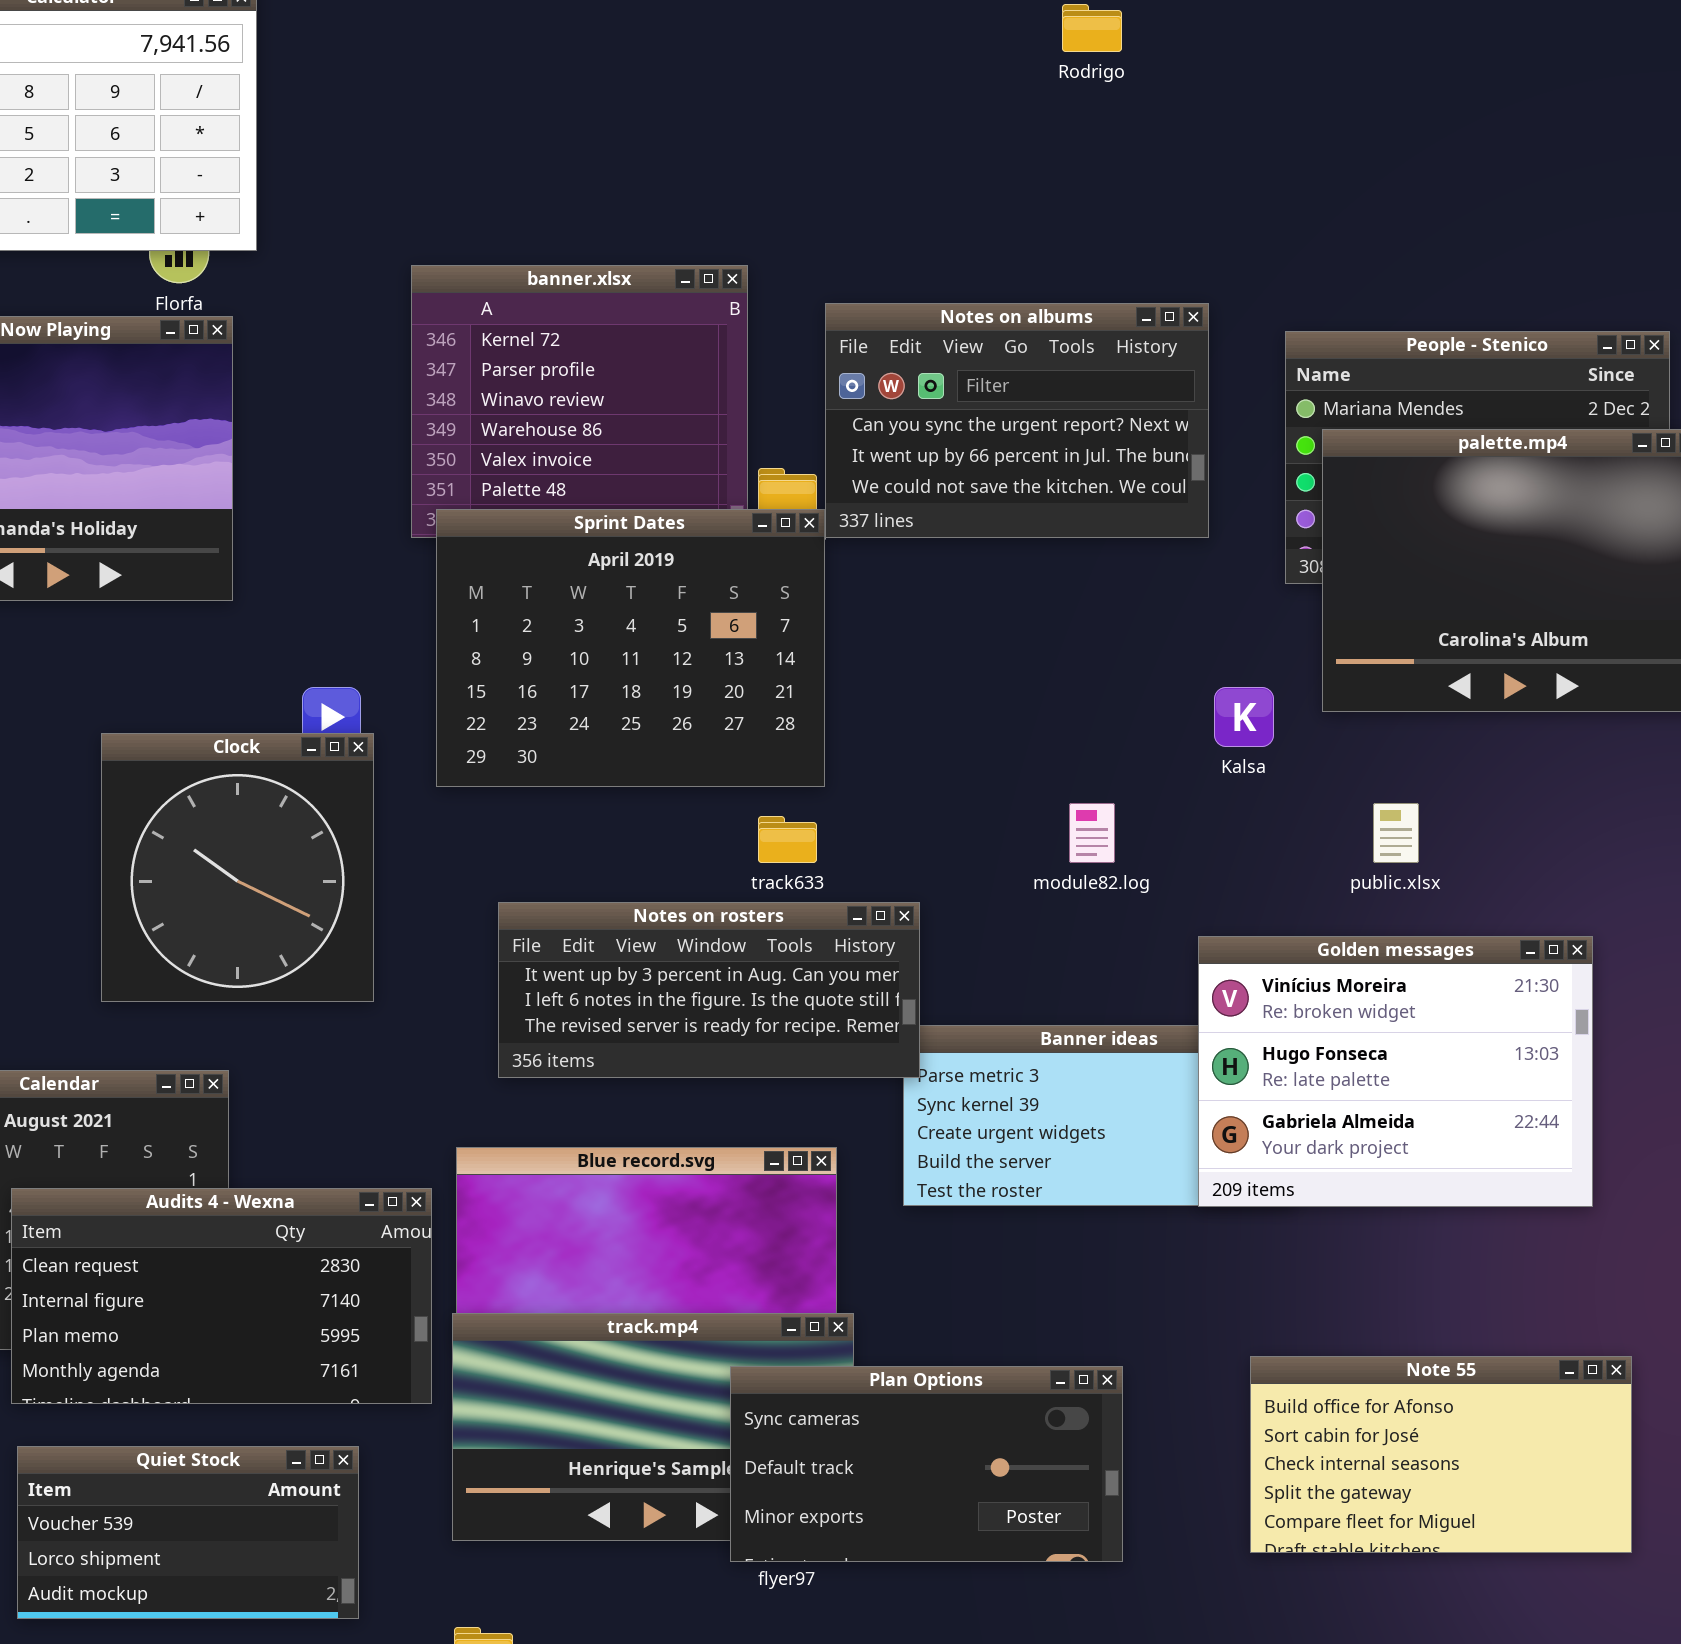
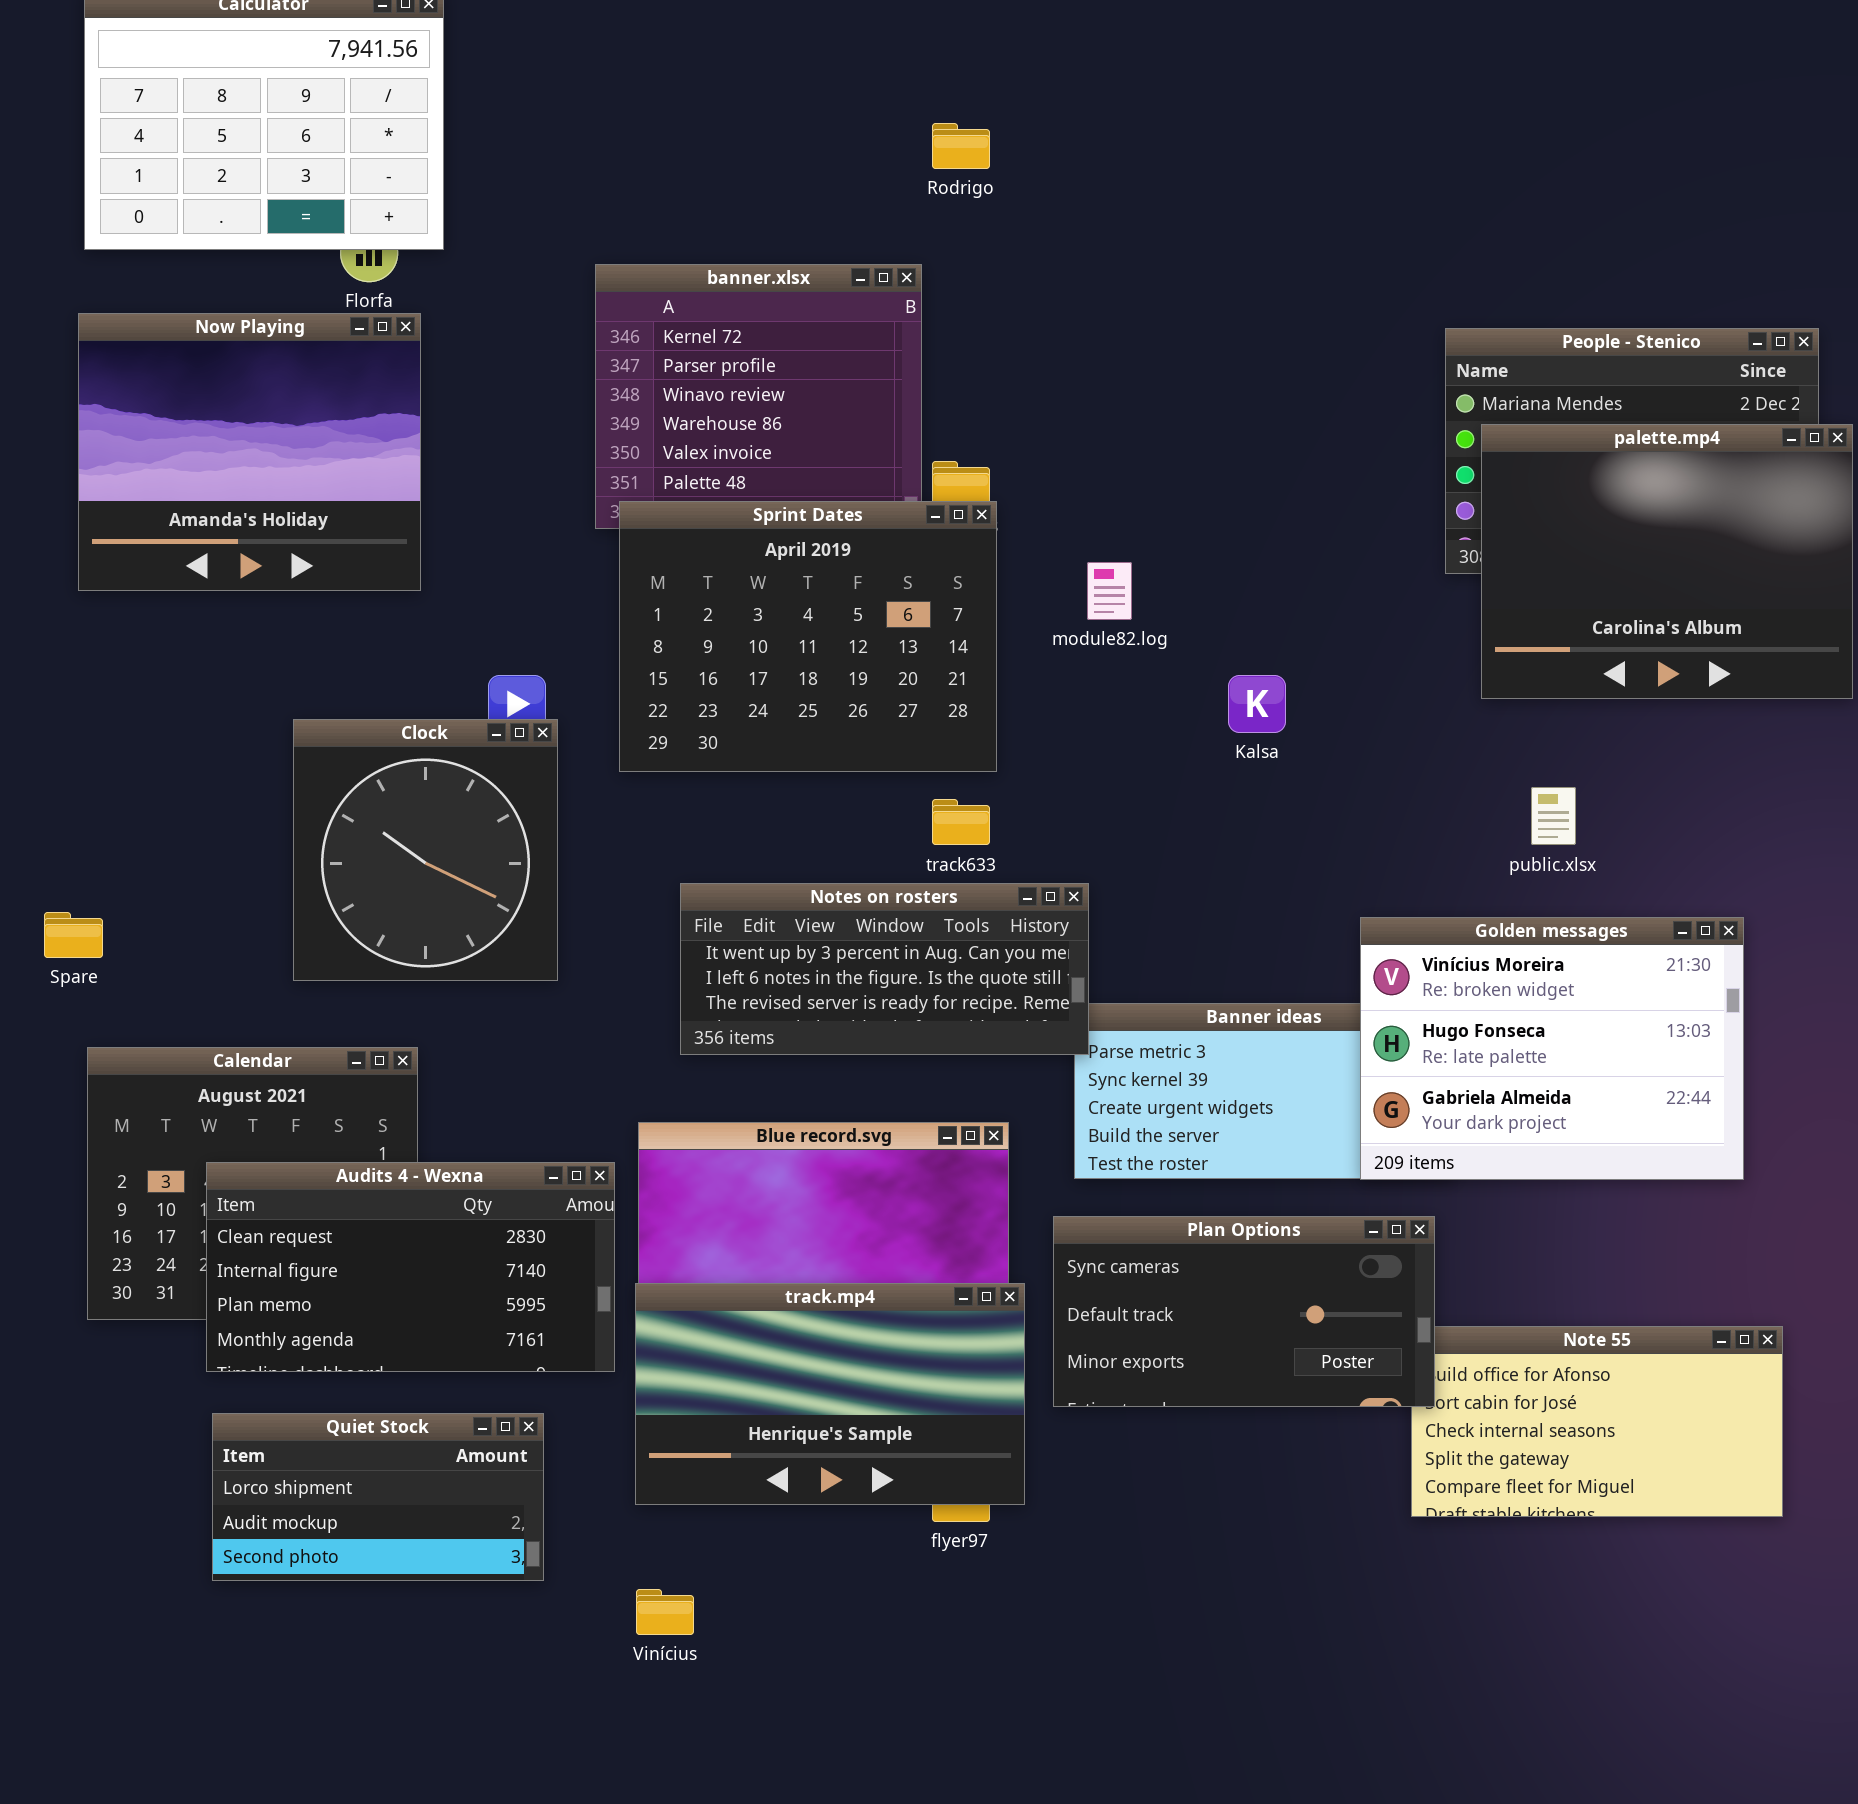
Rodrigo: [1062,4,1122,52] -> [932,123,990,169], moved
Notes on albums: [825,303,1209,538] -> none, closed
Kalsa: [1214,687,1274,747] -> [1228,675,1286,733], moved
module82.log: [1069,803,1115,863] -> [1087,562,1132,620], moved
Plan Options: [730,1366,1123,1562] -> [1053,1216,1435,1407], moved
Quiet Stock: [17,1446,359,1619] -> [212,1413,544,1581], scrolled down 1 row

